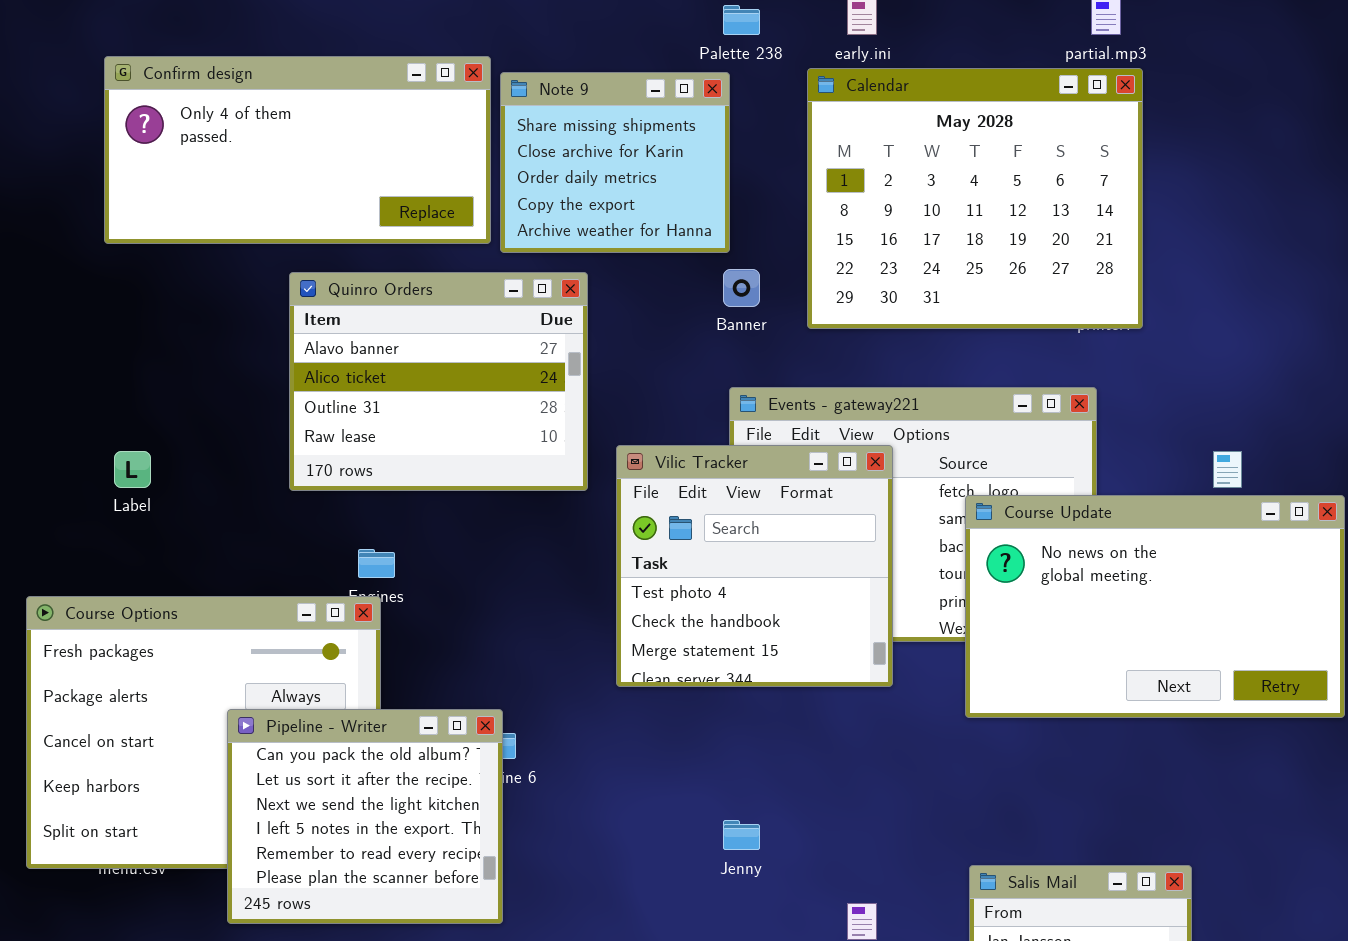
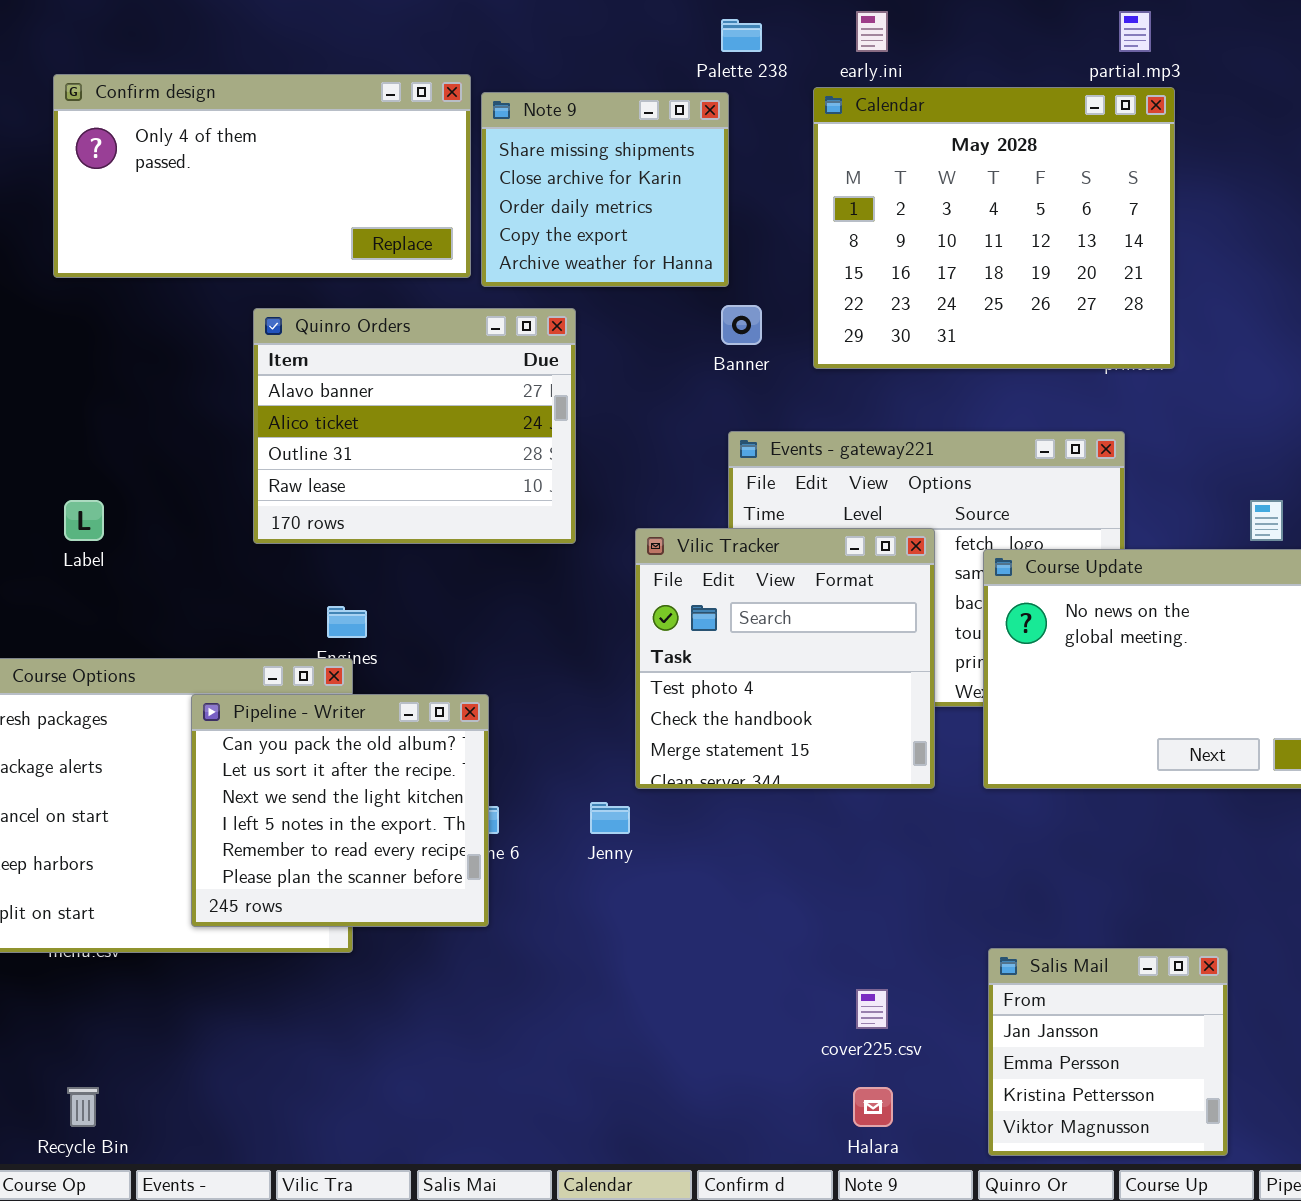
Vilic Tracker: [616,445,893,687] -> [635,528,935,789], moved
Pipeline - Writer: [227,709,503,924] -> [191,694,489,927], moved
Jenny: [723,820,760,850] -> [590,802,630,834], moved

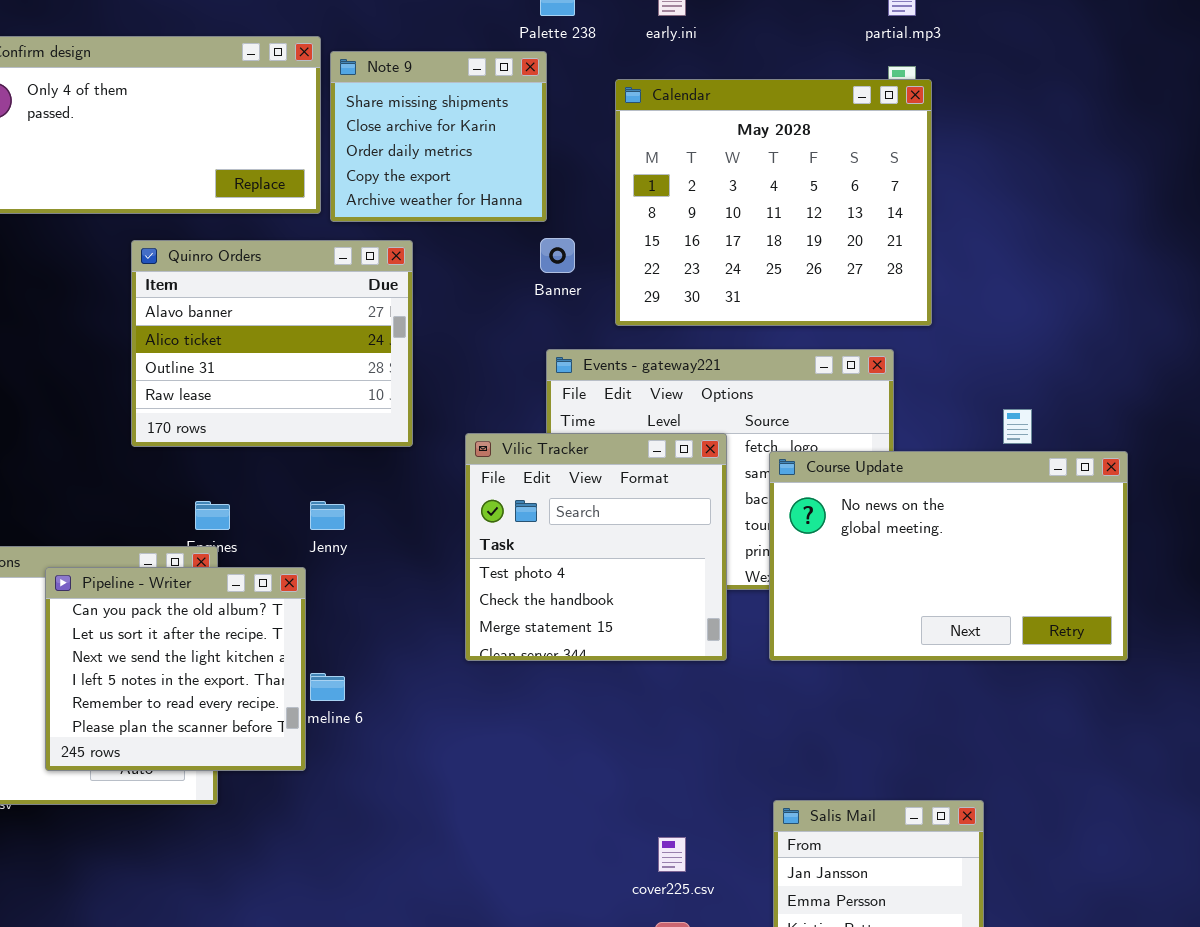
Calendar: [813,87,1175,369] -> [615,79,932,326], moved
Pipeline - Writer: [191,694,489,927] -> [45,567,306,771], moved
Jenny: [590,802,630,834] -> [310,501,345,530], moved

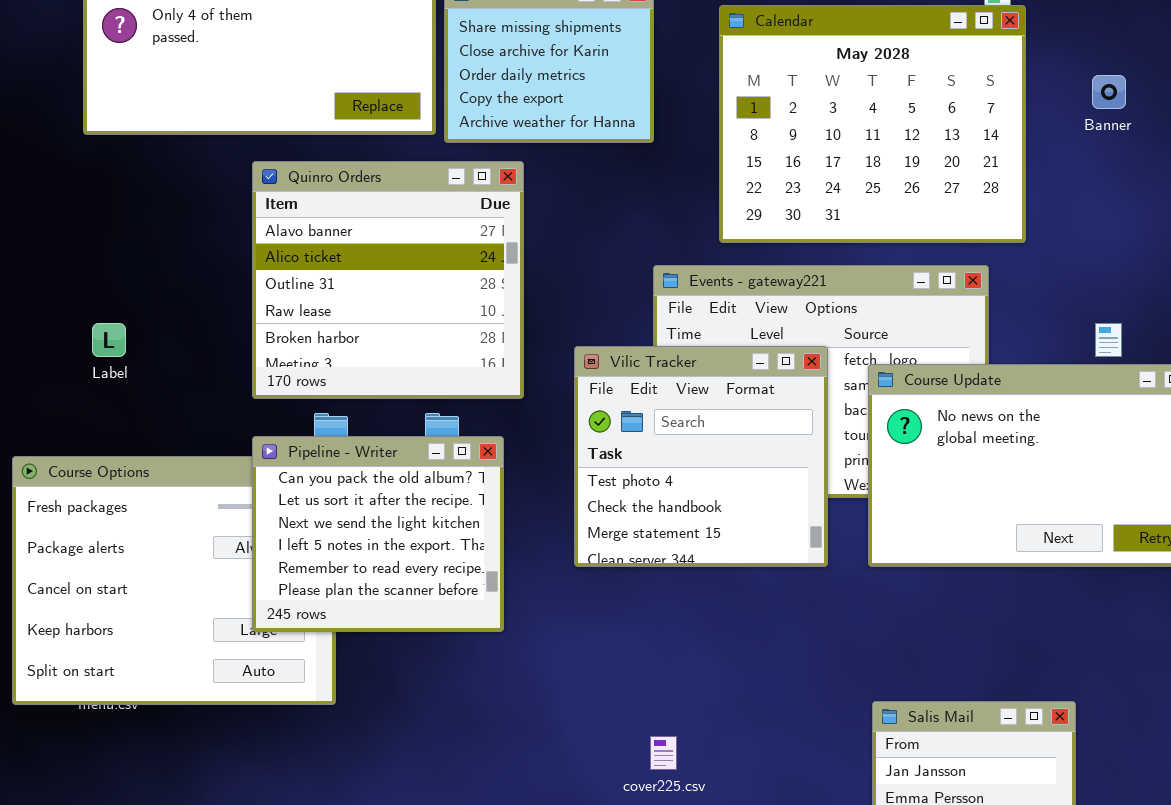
Banner: [540,238,575,273] -> [1092,75,1126,109], moved
Quinro Orders: [131,240,413,447] -> [252,161,524,399], resized
Pipeline - Writer: [45,567,306,771] -> [252,436,504,632], moved
cover225.csv: [658,837,686,872] -> [650,736,677,770], moved

